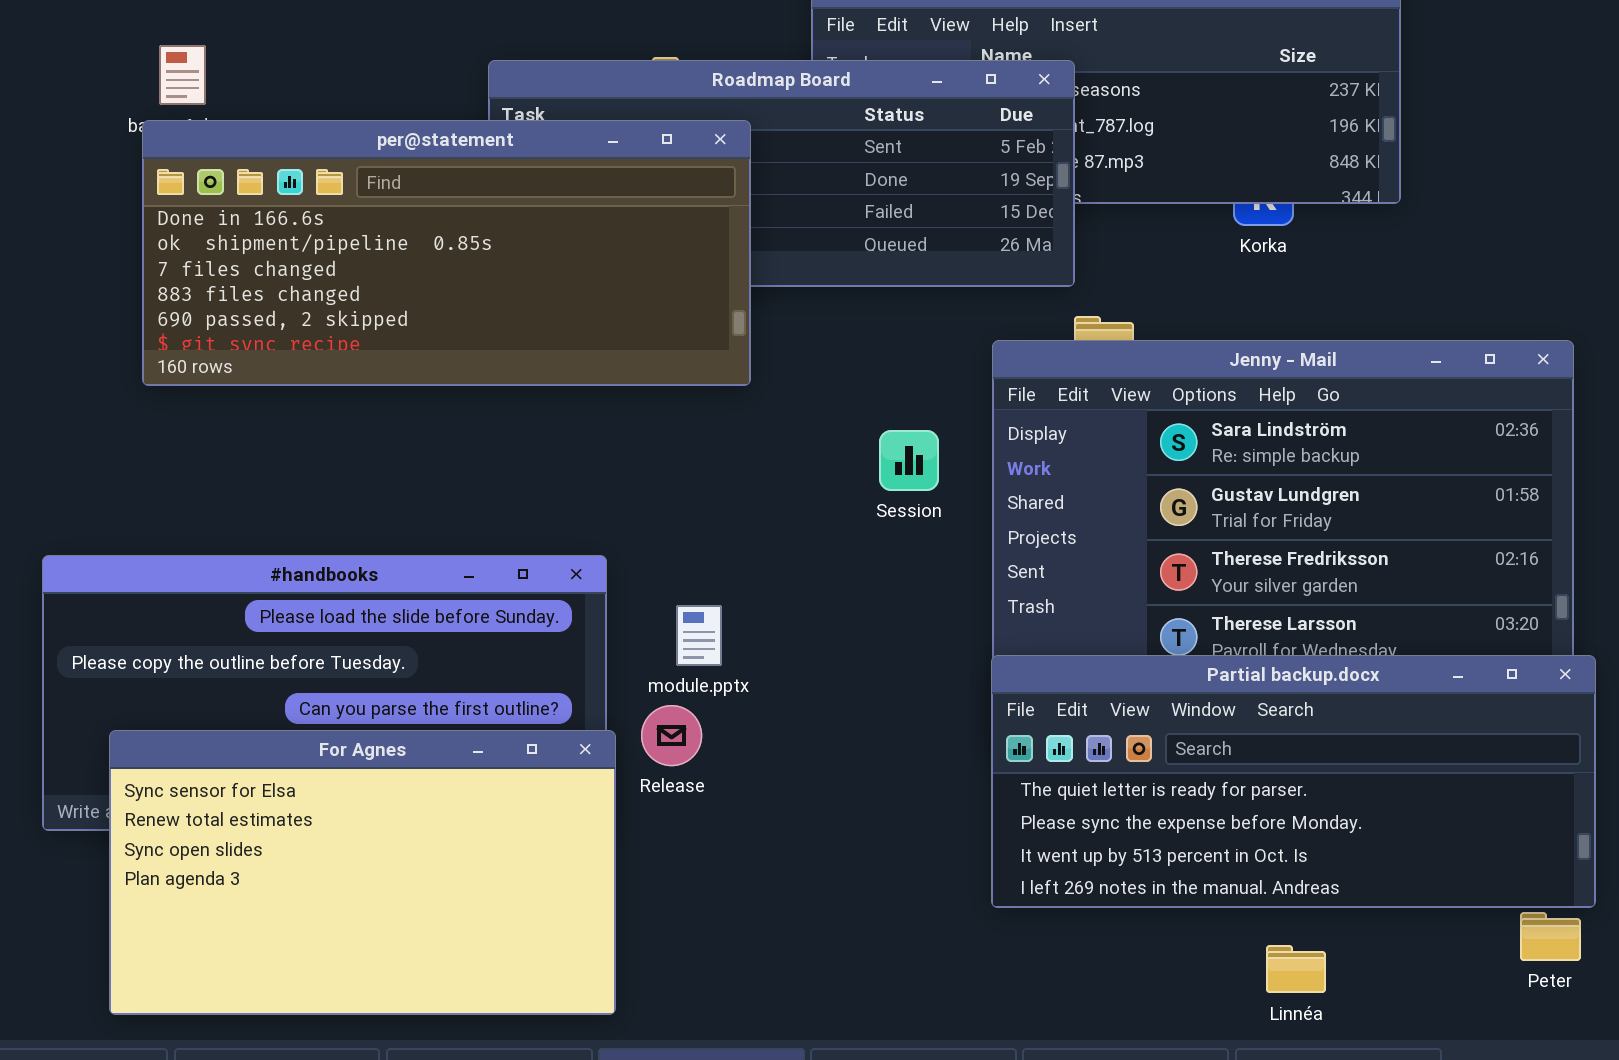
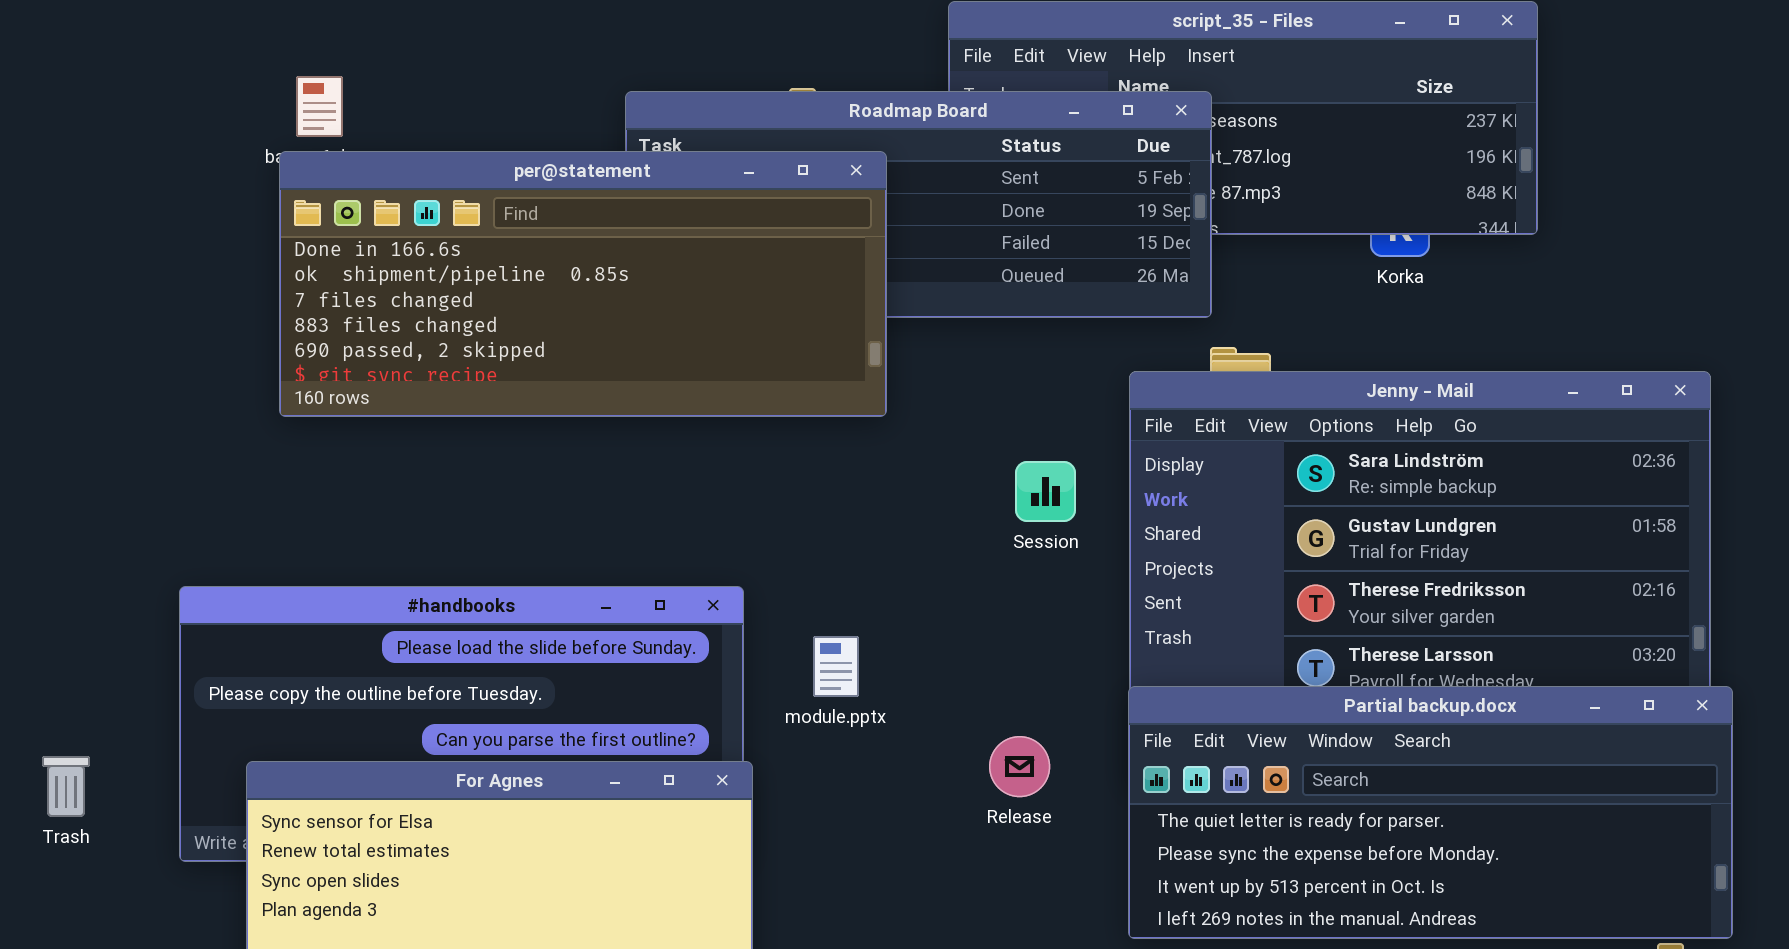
Release: [641,705,702,766] -> [989,736,1050,797], moved

